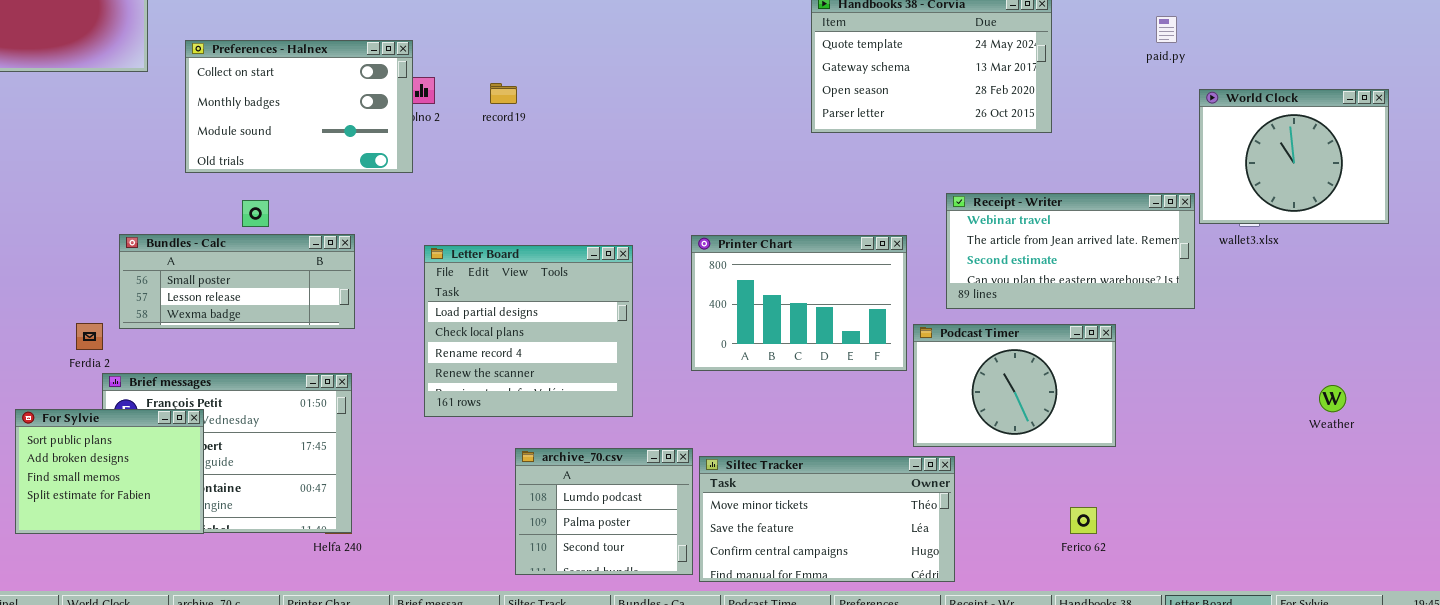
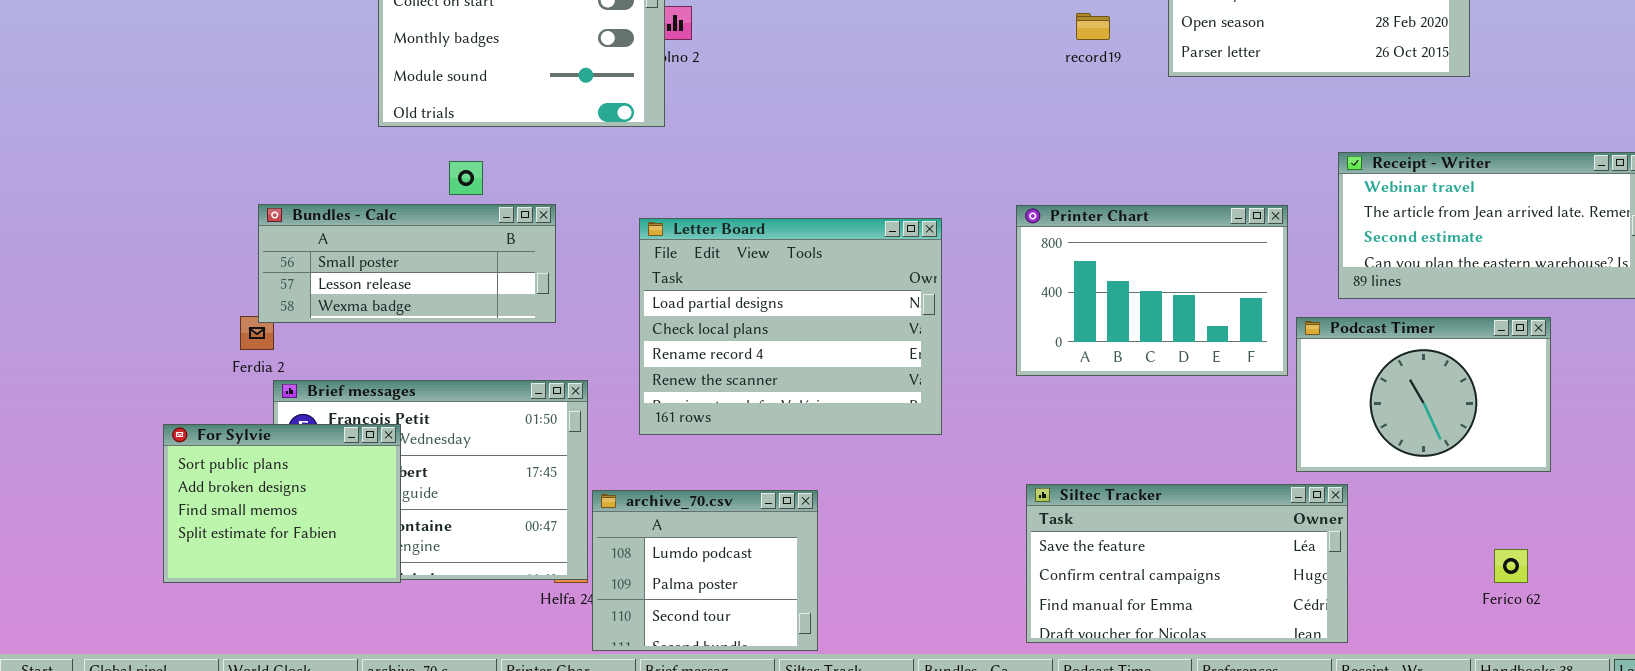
record19: [490,83,517,104] -> [1076,13,1110,40], moved
Bundles - Calc: [119,234,355,329] -> [258,204,556,323], moved
Letter Board: [424,245,633,417] -> [639,218,942,435], resized
archive_70.csv: [515,448,693,575] -> [592,490,818,651], moved
Siltec Tracker: [699,456,955,582] -> [1026,484,1348,643], scrolled down 1 row

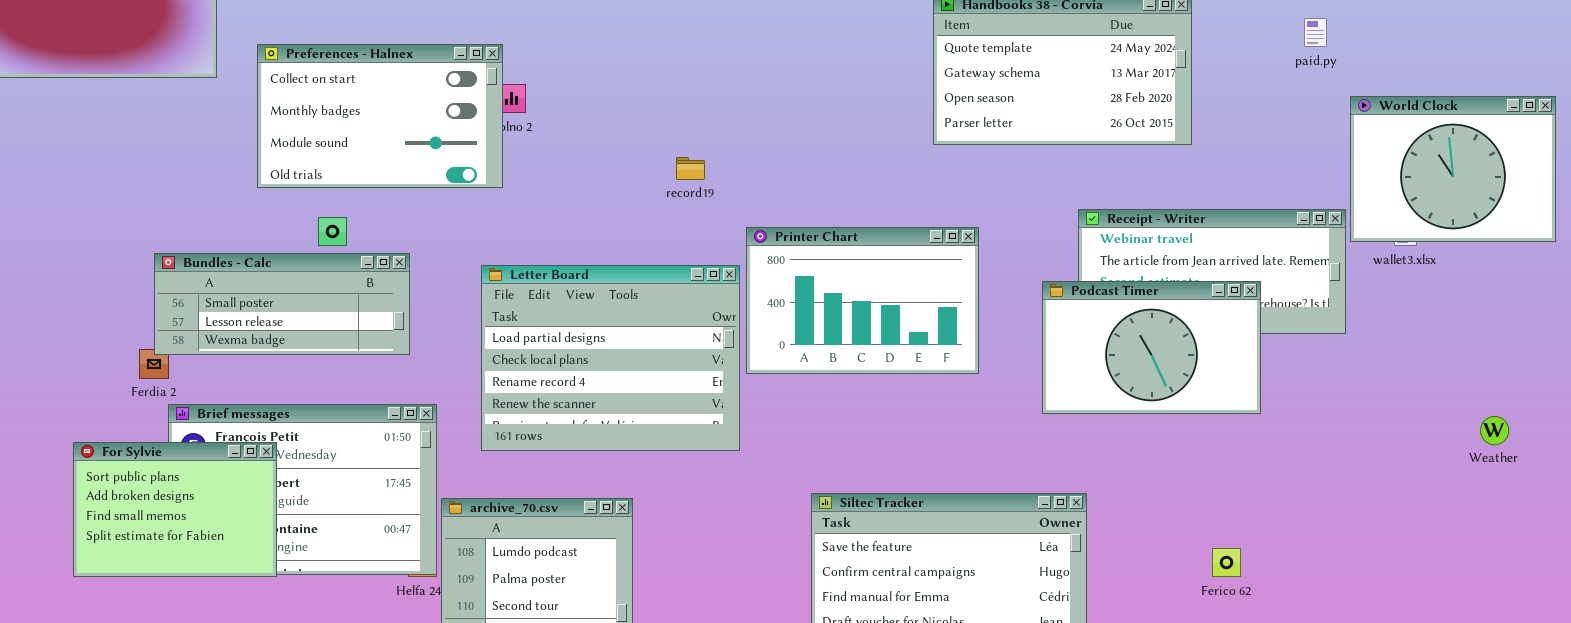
record19: [1076,13,1110,40] -> [676,157,705,180], moved
Printer Chart: [1016,205,1288,376] -> [746,227,979,374], moved
Podcast Timer: [1296,317,1551,472] -> [1042,281,1261,414], moved

